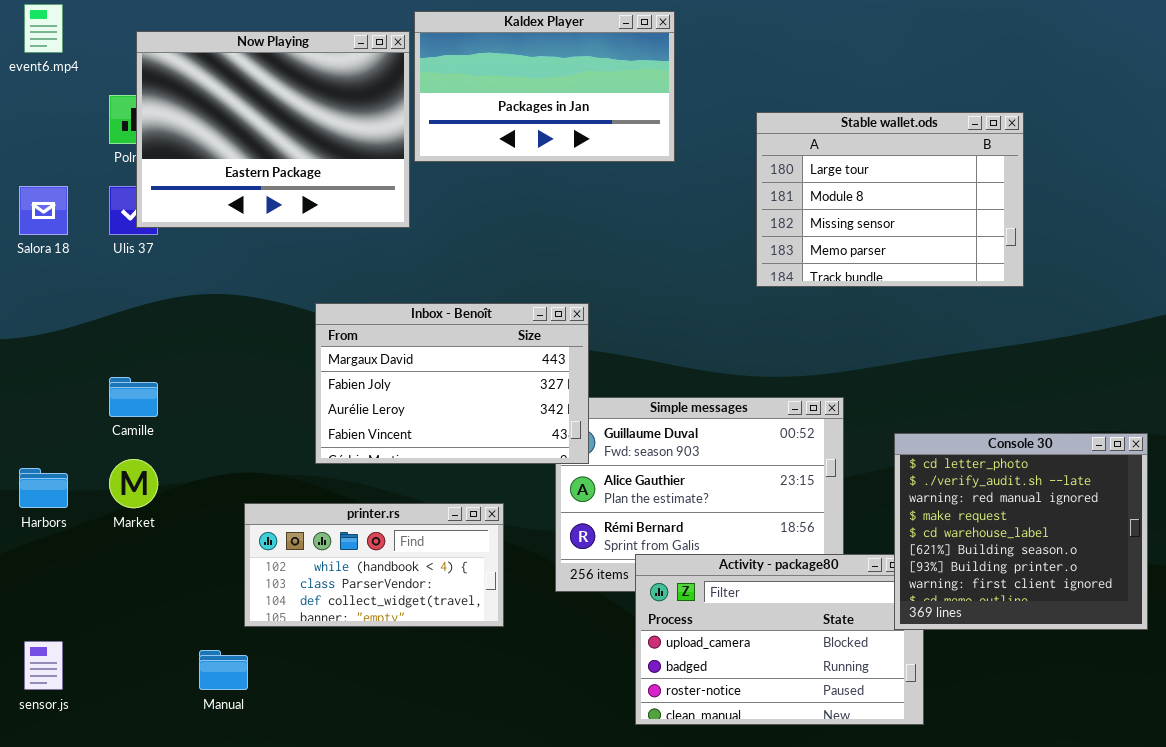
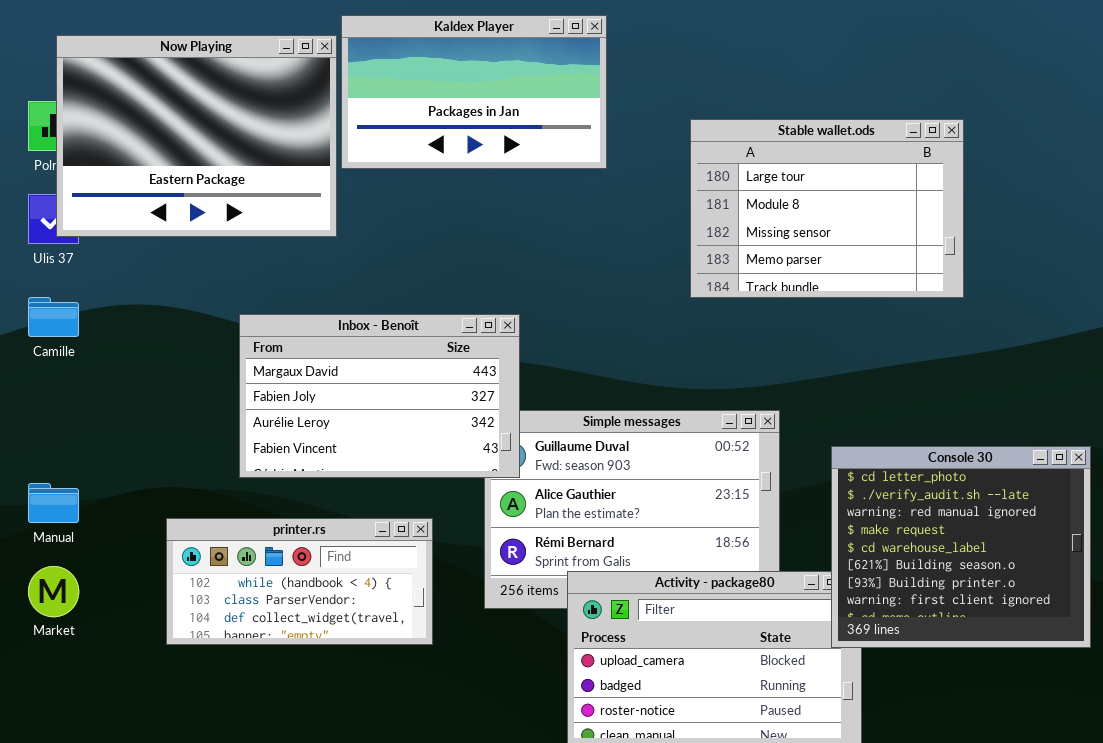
Camille: [109,377,158,417] -> [28,297,79,337], moved
Market: [109,459,158,508] -> [28,566,79,617], moved
Manual: [199,650,248,690] -> [28,483,79,523], moved

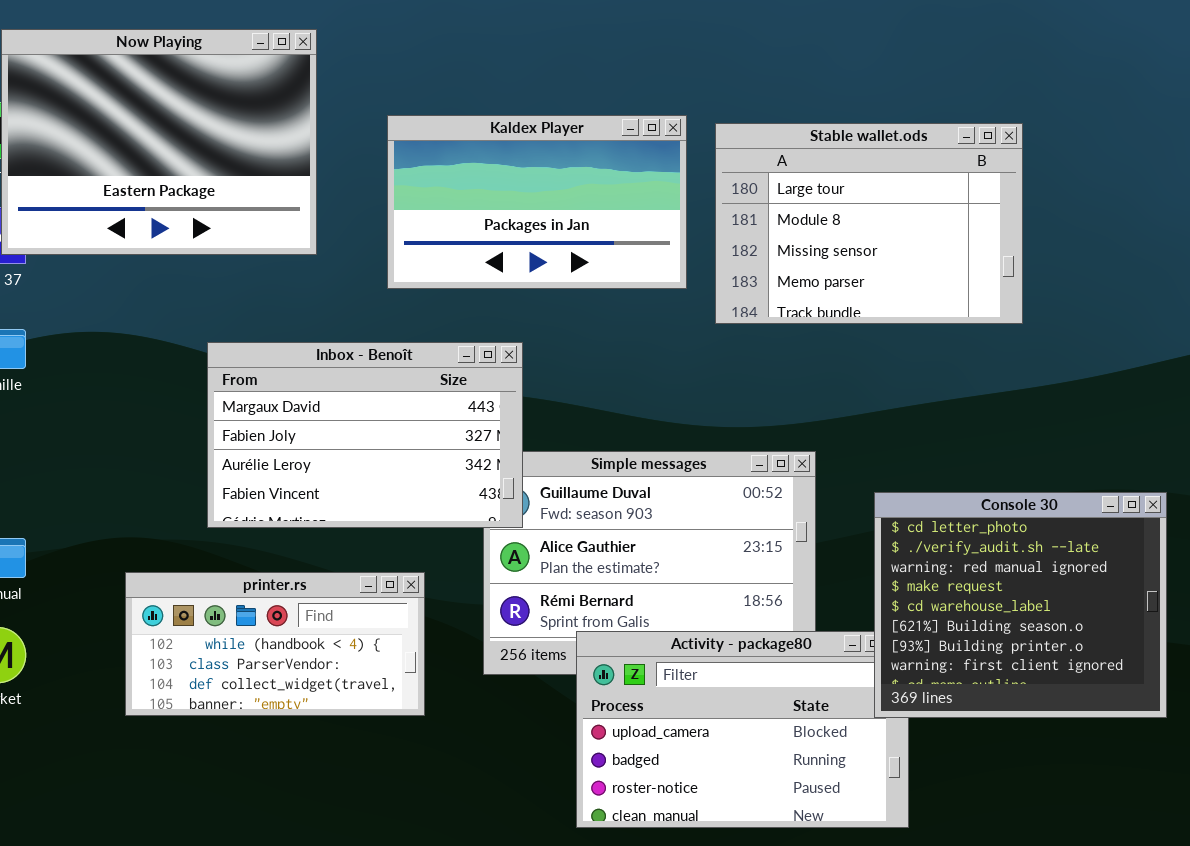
Kaldex Player: [341,15,607,169] -> [387,115,687,289], moved

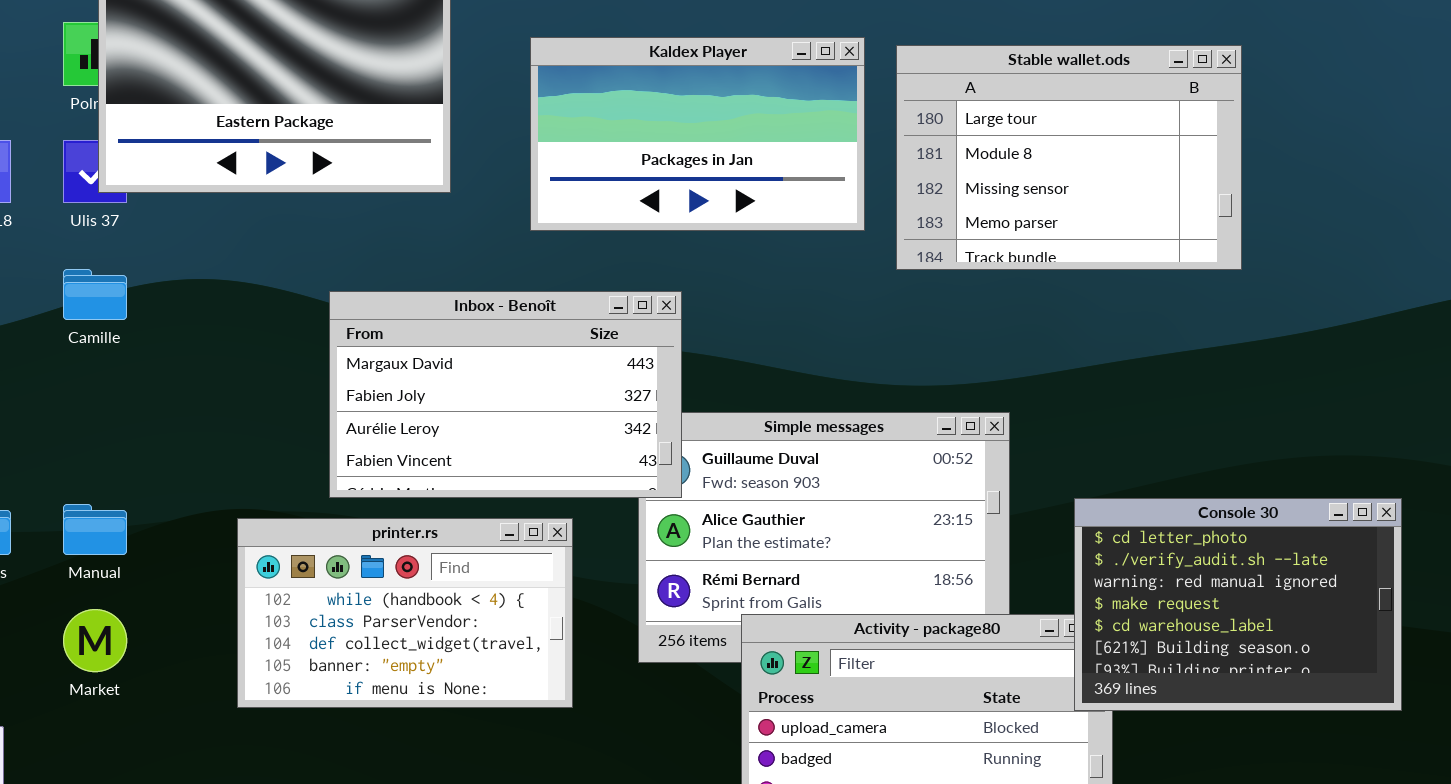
Console 30: [874,492,1167,718] -> [1074,498,1402,711], resized
printer.rs: [125,572,425,716] -> [237,518,573,708], resized

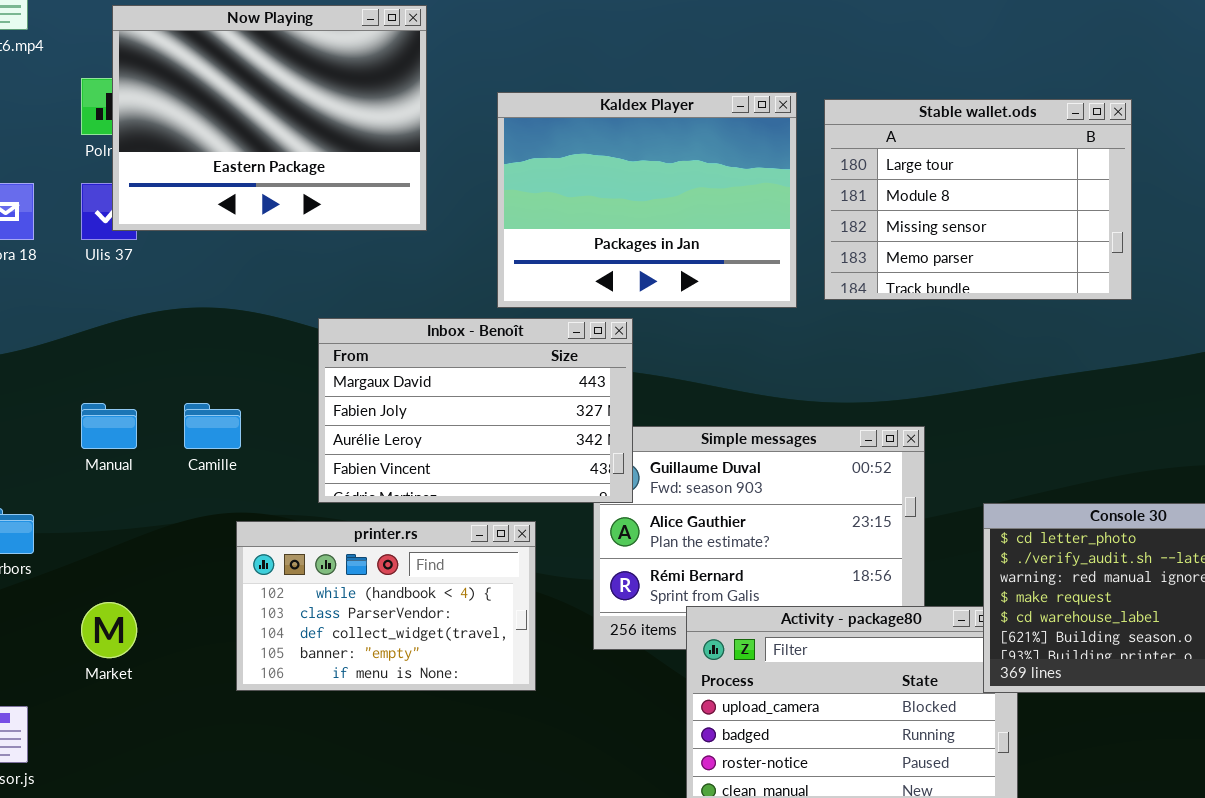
Kaldex Player: [530,37,865,231] -> [497,92,797,308], resized
Camille: [63,269,127,320] -> [184,403,241,449], moved
Manual: [63,504,127,555] -> [81,403,137,449], moved

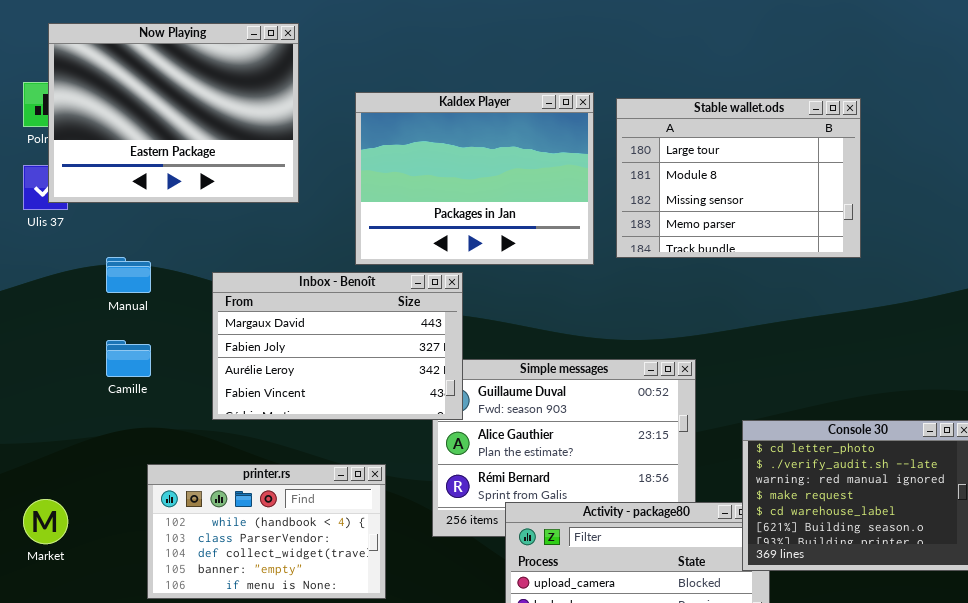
Manual: [81,403,137,449] -> [106,257,151,293], moved
printer.rs: [236,521,536,691] -> [147,464,386,599], moved

